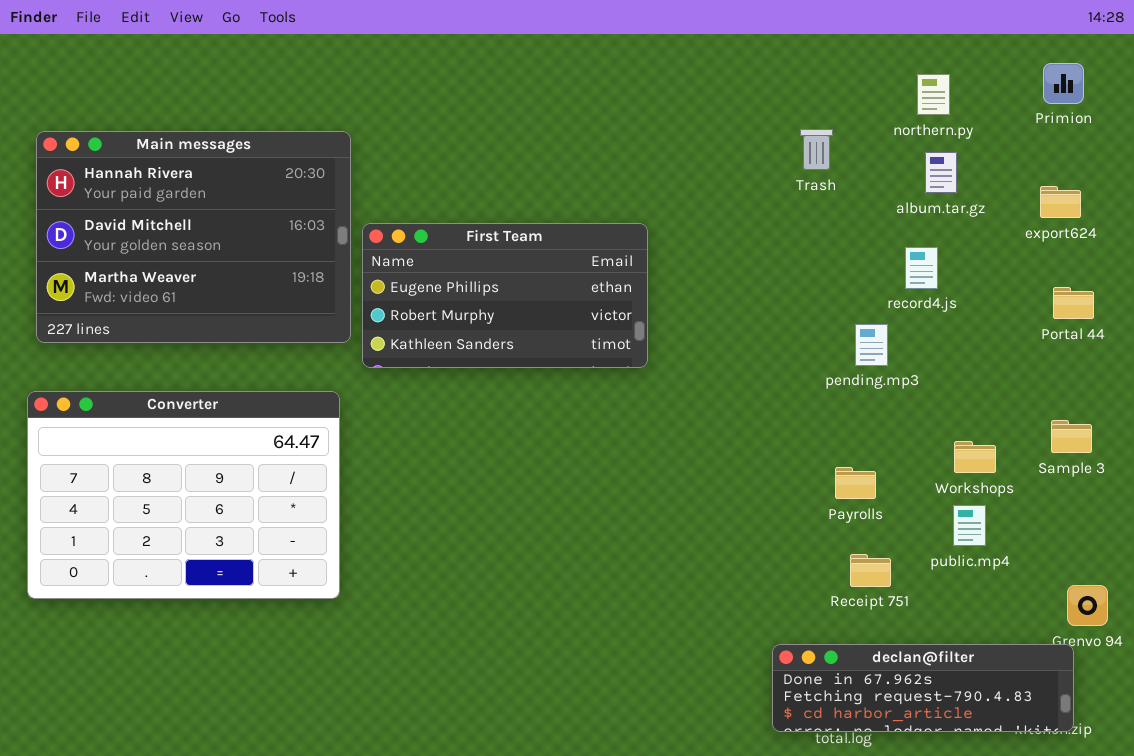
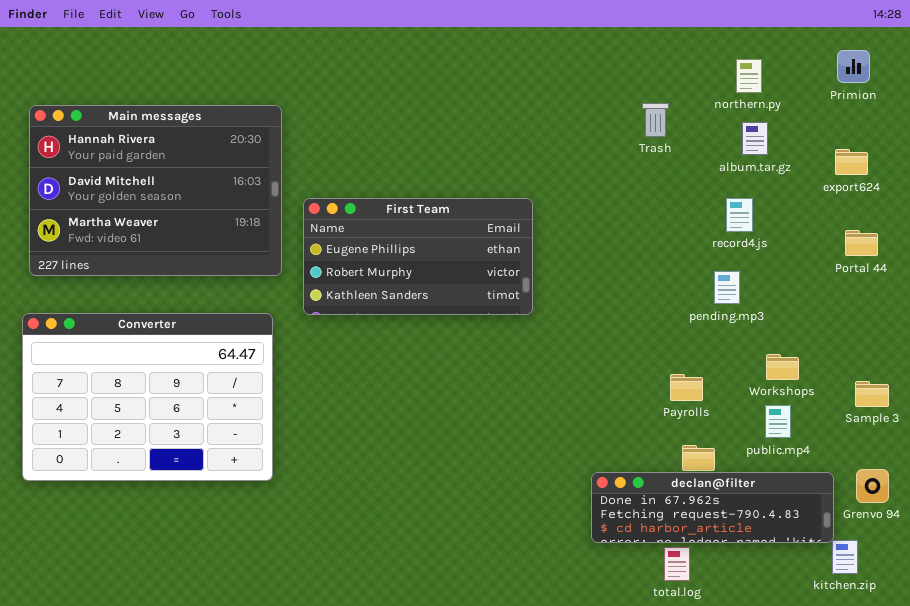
First Team: [362,223,648,368] -> [303,198,533,315], moved
pending.mp3: [855,324,888,366] -> [714,271,740,304], moved
Sample 3: [1051,420,1092,453] -> [855,381,889,407], moved
declan@filter: [772,644,1074,732] -> [591,472,834,543], moved

